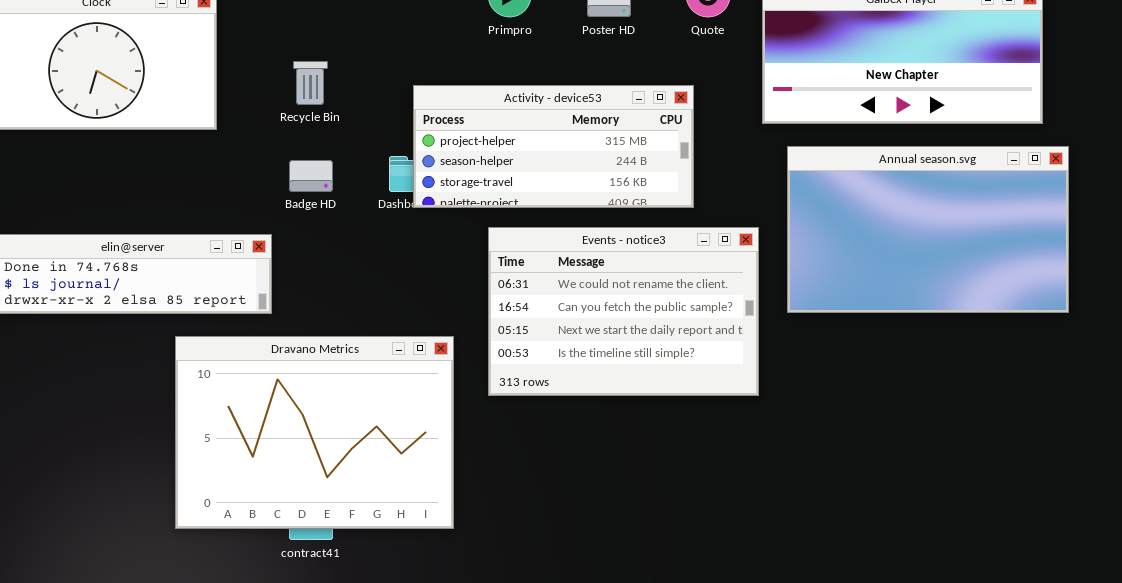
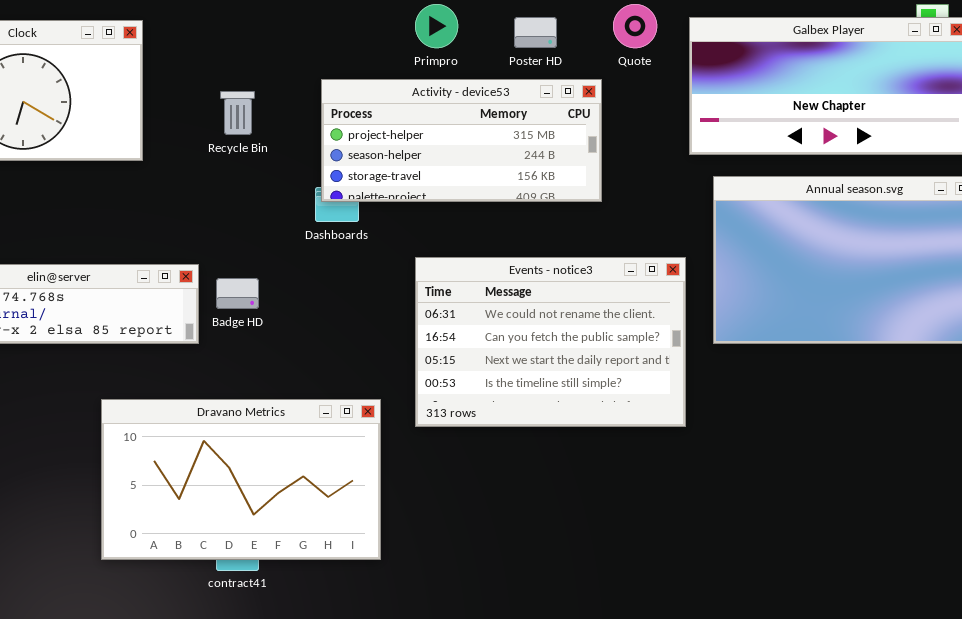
Activity - device53: [413,85,694,208] -> [321,79,602,202], moved
Badge HD: [289,160,333,192] -> [216,278,259,309], moved
Dravano Metrics: [175,336,454,529] -> [101,399,381,560], resized

